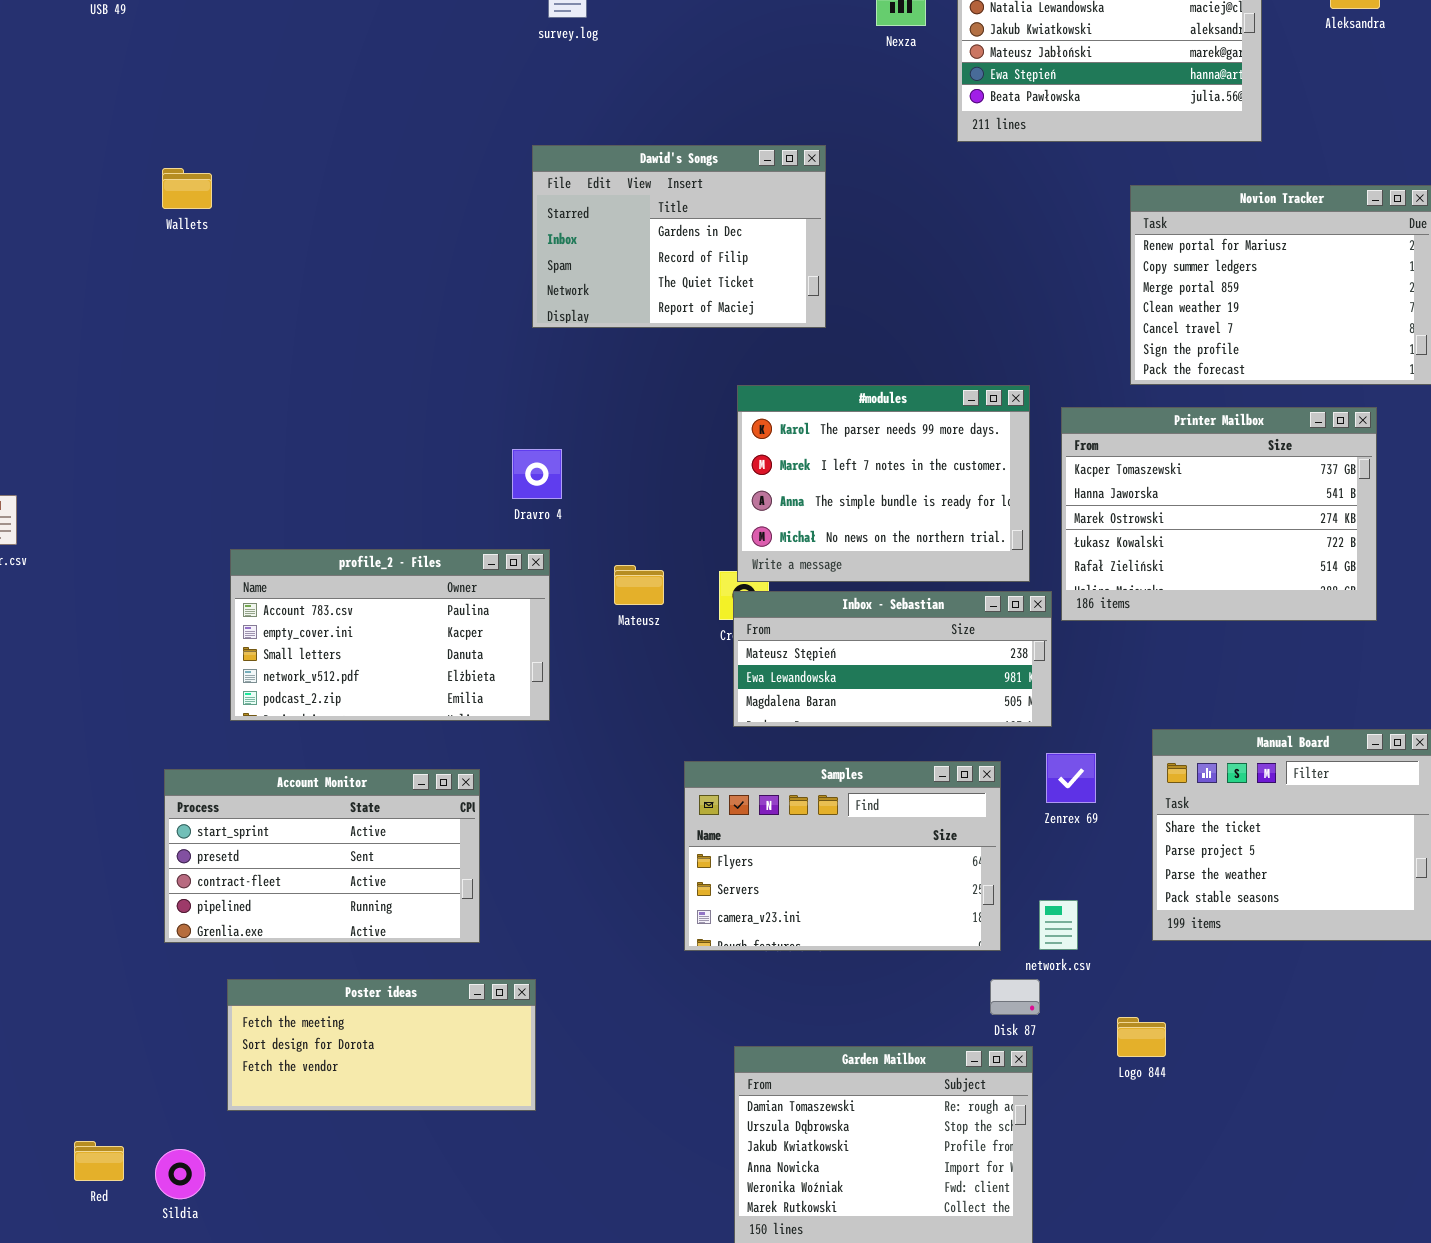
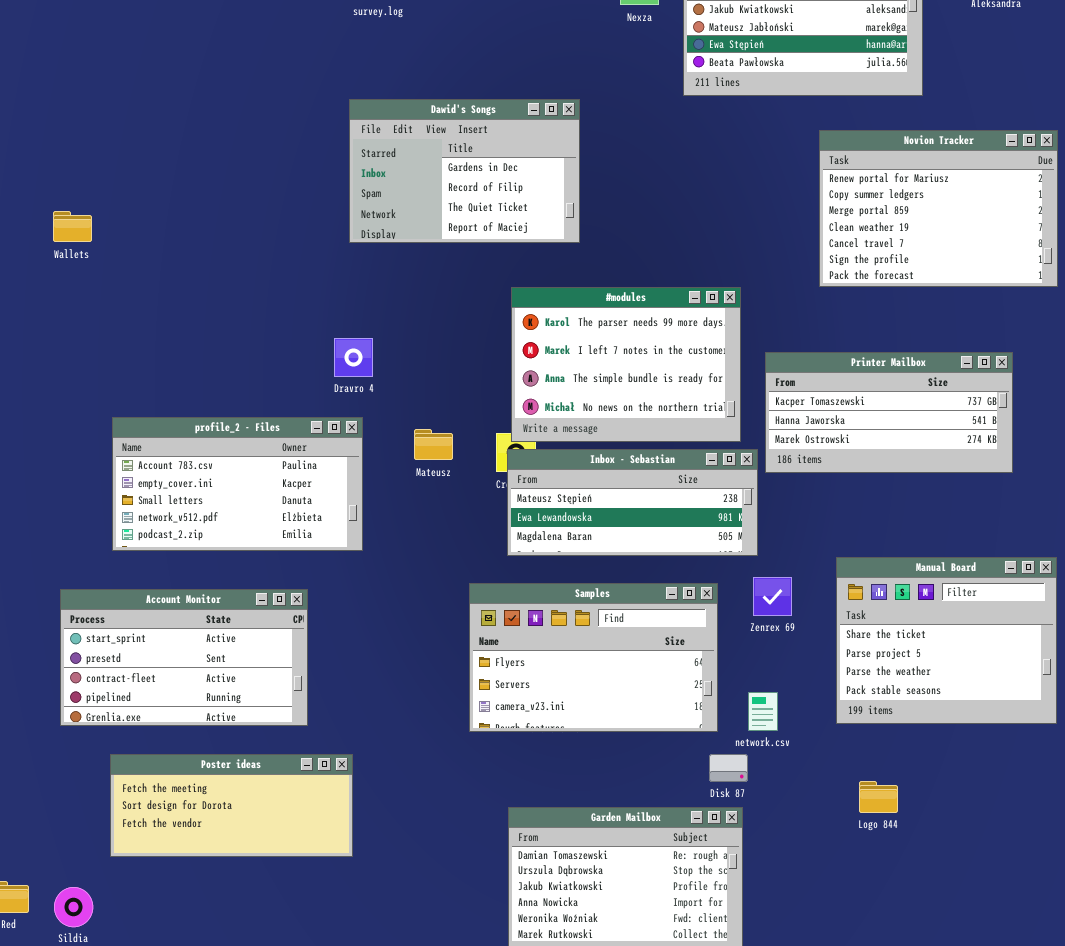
Wallets: [162,168,212,209] -> [53,211,92,242], moved
Printer Mailbox: [1061,407,1377,621] -> [765,352,1013,473], resized
Logo 844: [1117,1017,1166,1057] -> [859,781,898,813], moved

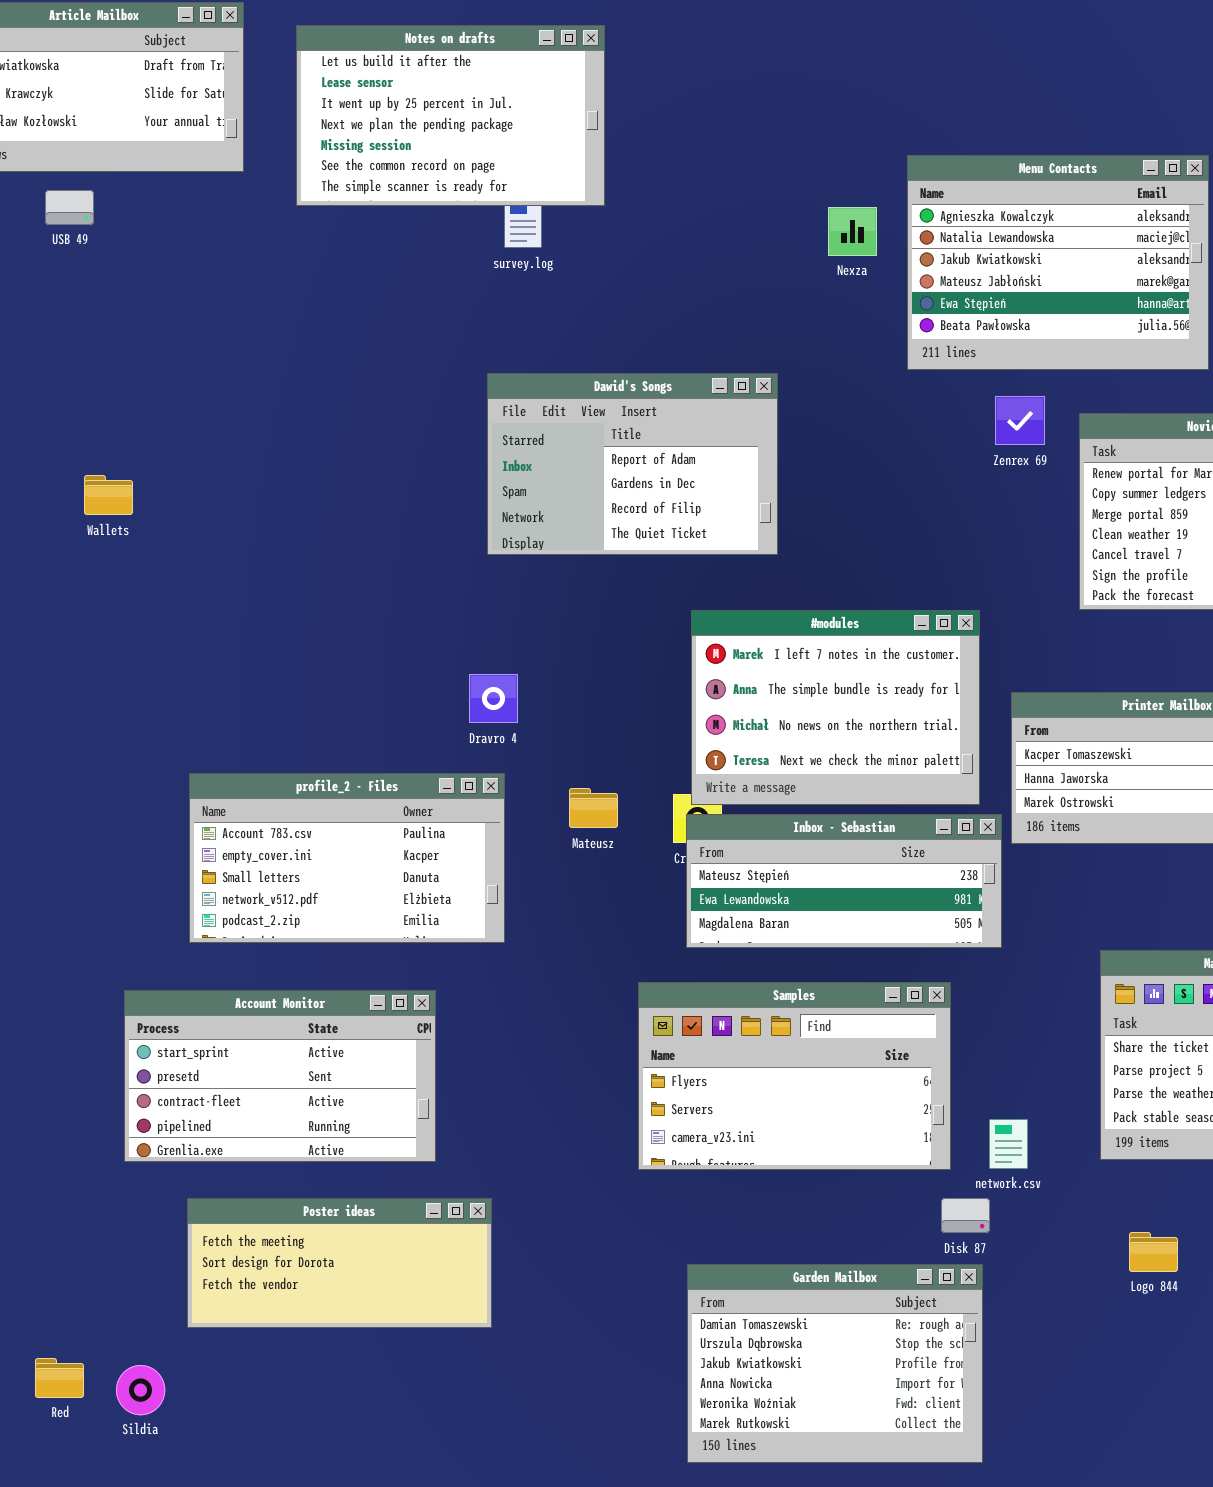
Dawid's Songs: [349,99,580,243] -> [487,373,778,555], scrolled up 1 row
Wallets: [53,211,92,242] -> [84,475,133,515], moved
#modules: [511,287,741,442] -> [691,610,980,805], scrolled down 1 row
Zenrex 69: [753,577,792,616] -> [995,396,1045,445], moved

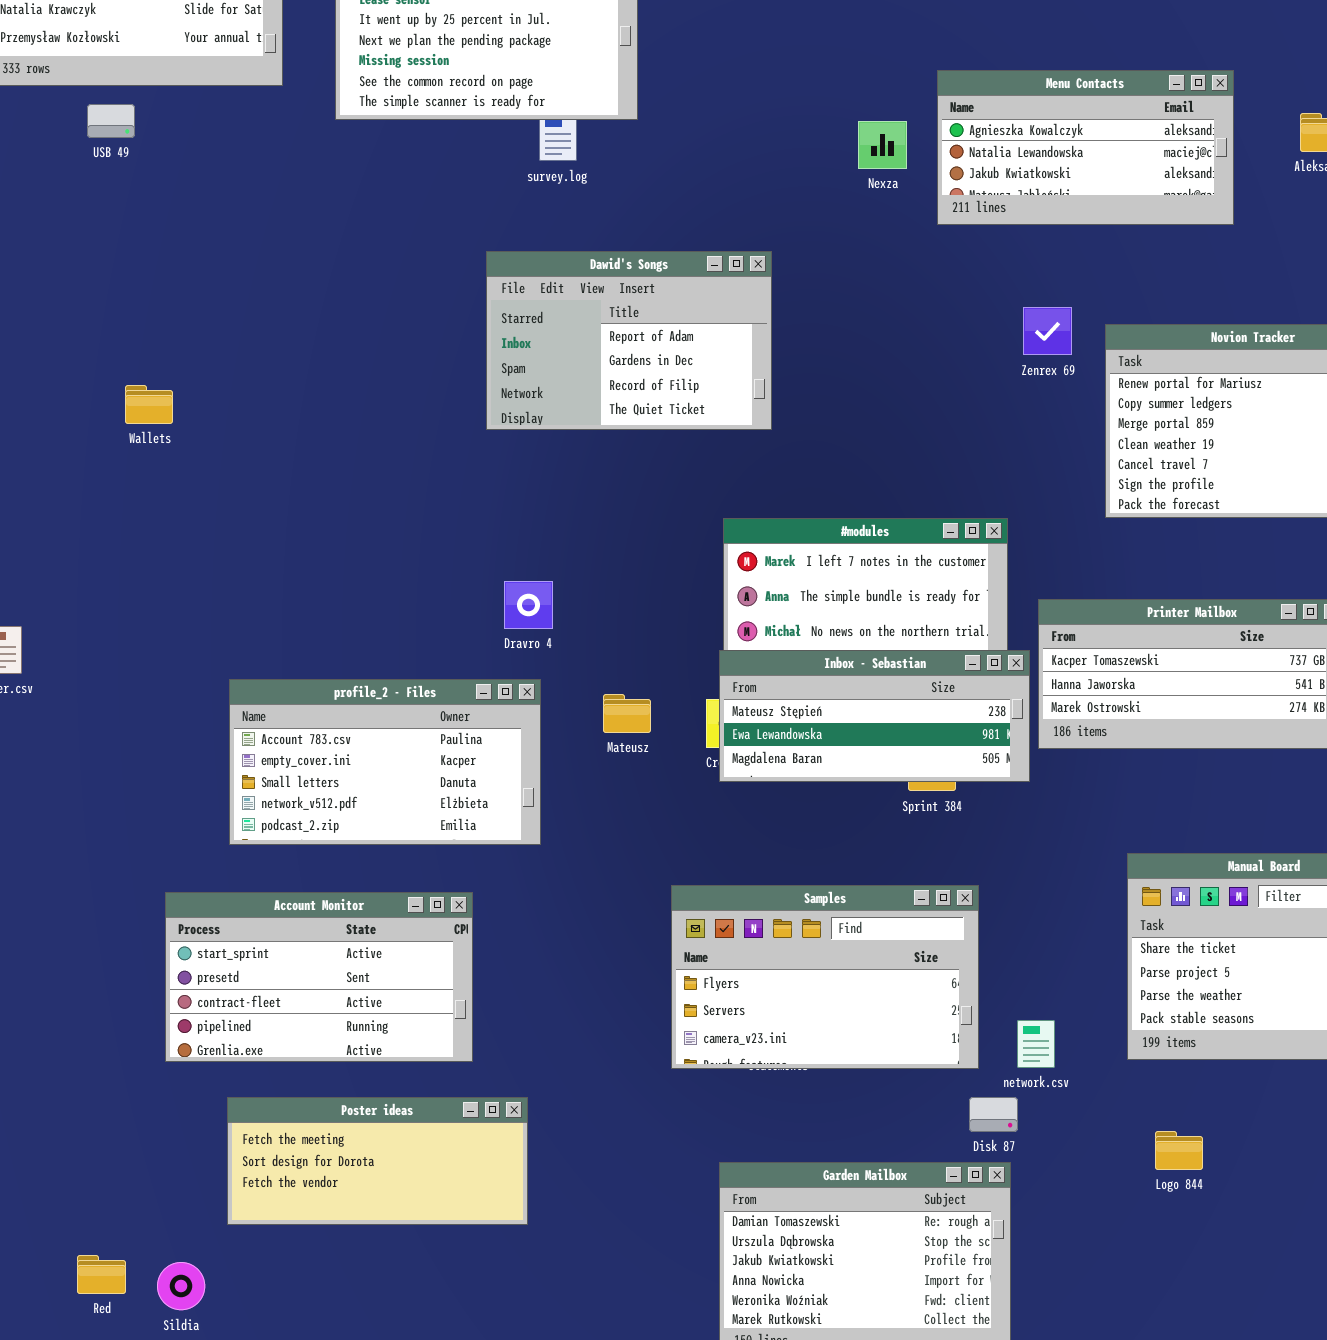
Menu Contacts: [907,155,1209,370] -> [937,70,1234,225], resized
Dawid's Songs: [487,373,778,555] -> [486,251,772,430], moved
Inbox - Sebastian: [686,814,1002,948] -> [719,650,1030,782], moved

